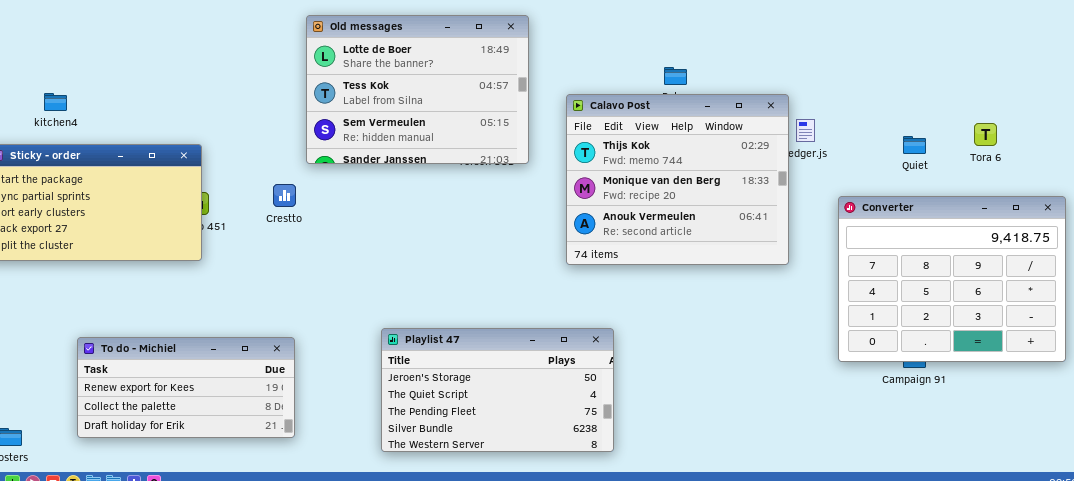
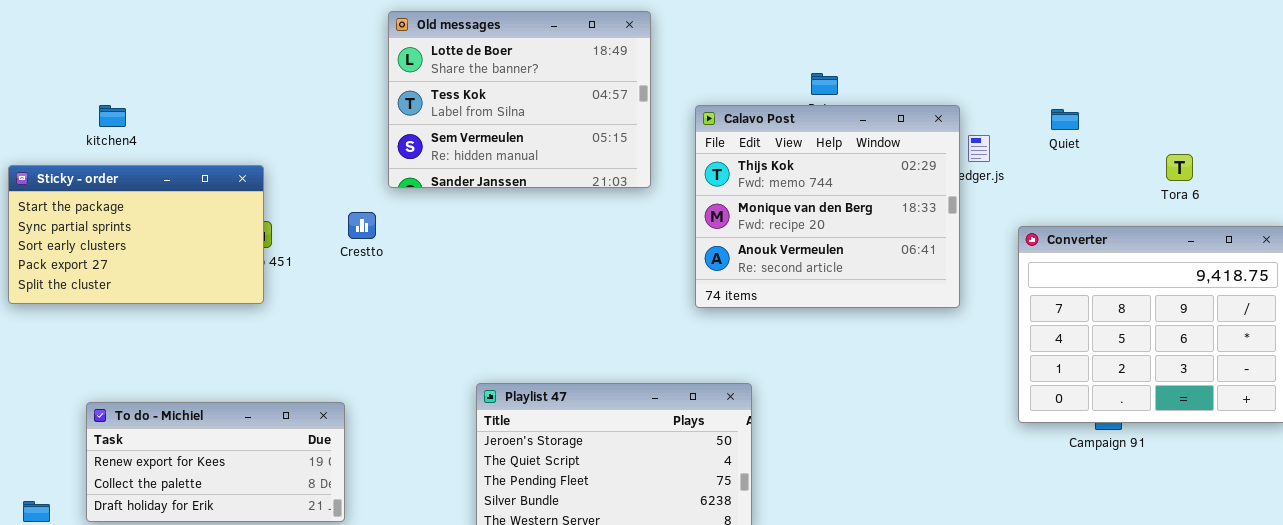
kitchen4: [44,93,67,111] -> [99,105,126,127], moved
Tora 6: [974,123,997,146] -> [1166,154,1193,181], moved
Quiet: [903,136,926,154] -> [1051,109,1079,130], moved
To do - Michiel: [77,337,295,438] -> [86,402,345,522], moved

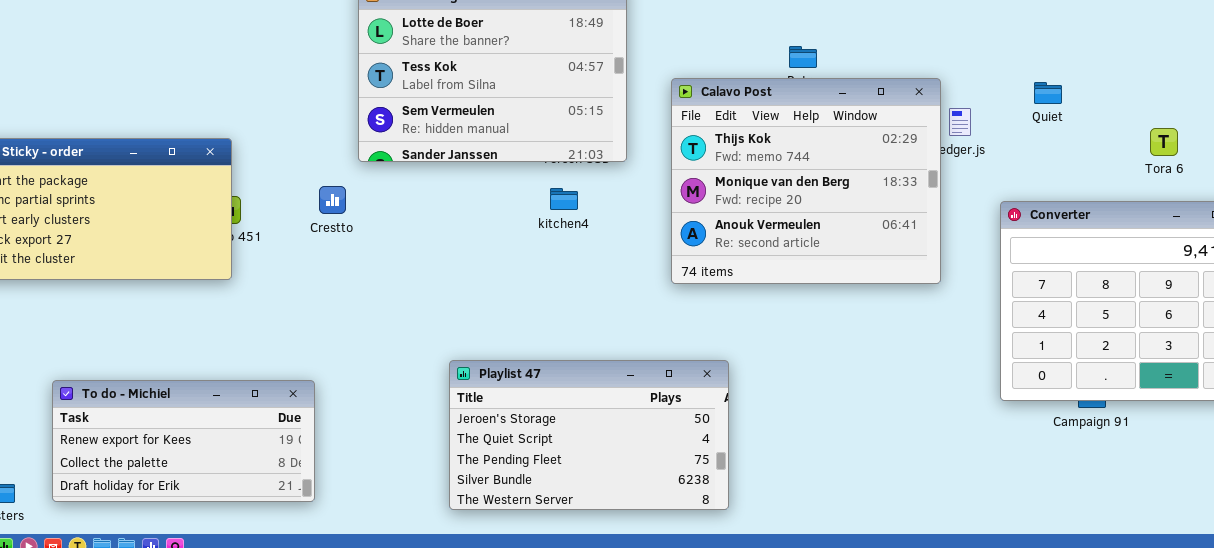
kitchen4: [99,105,126,127] -> [550,188,578,210], moved

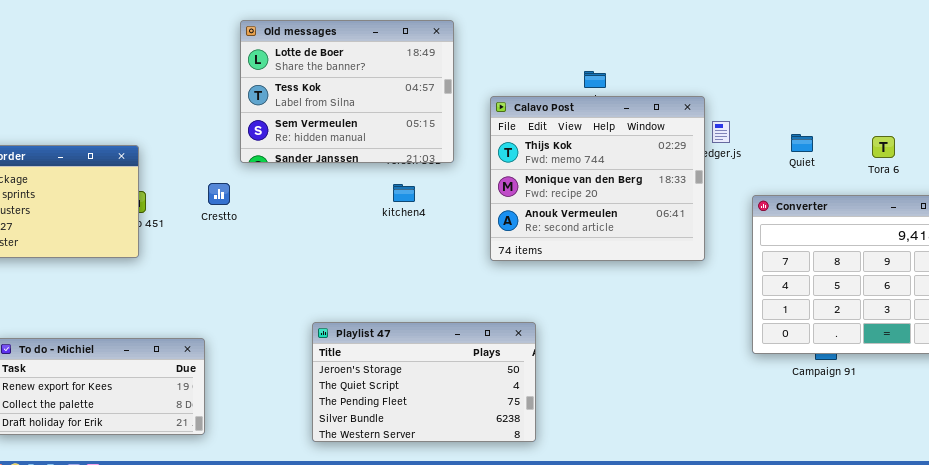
Quiet: [1034,82,1062,104] -> [791,134,813,152], moved

